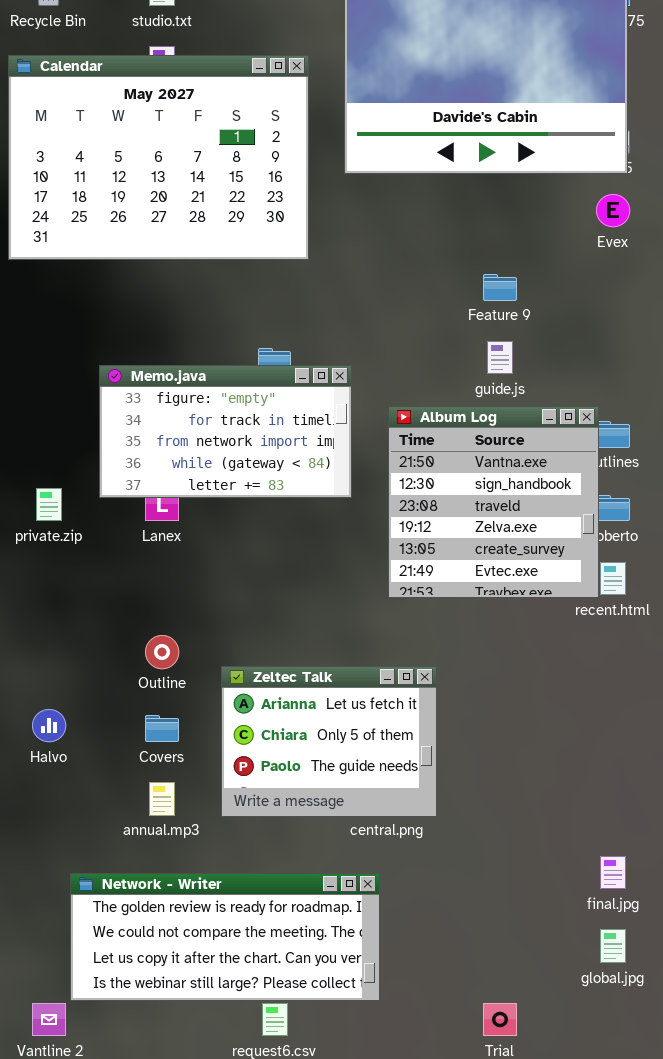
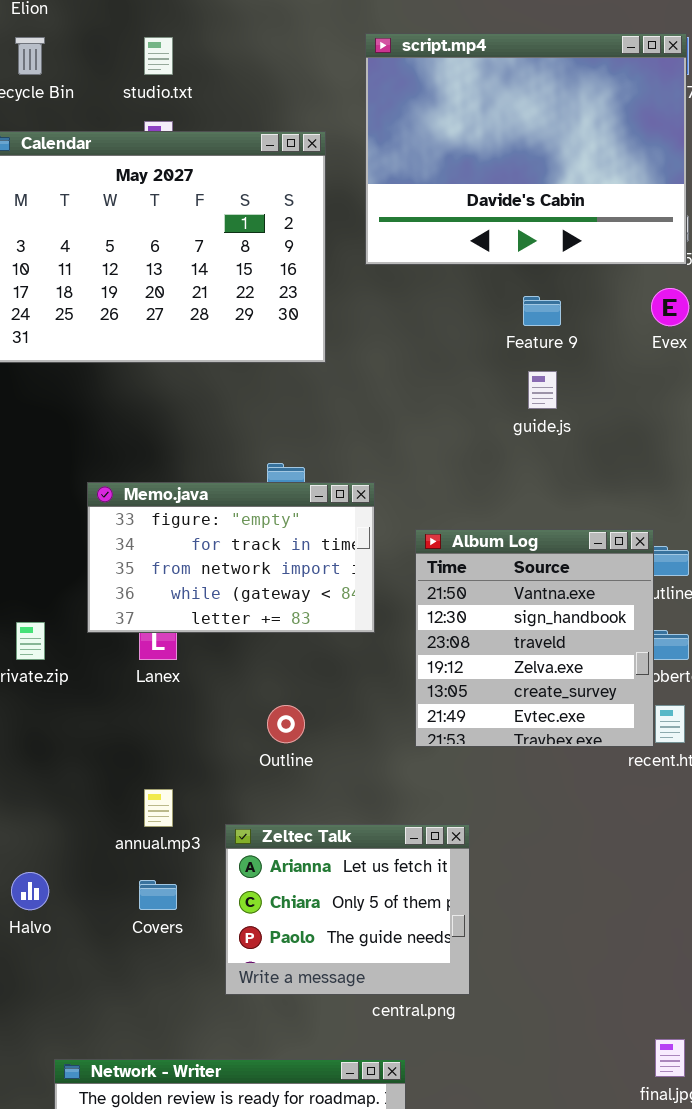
Feature 9: [483,274,517,301] -> [523,296,561,326], moved
guide.js: [487,341,513,374] -> [528,371,557,409], moved
Outline: [145,635,179,669] -> [267,705,305,743], moved
annual.mp3: [149,782,175,816] -> [144,789,173,827], moved

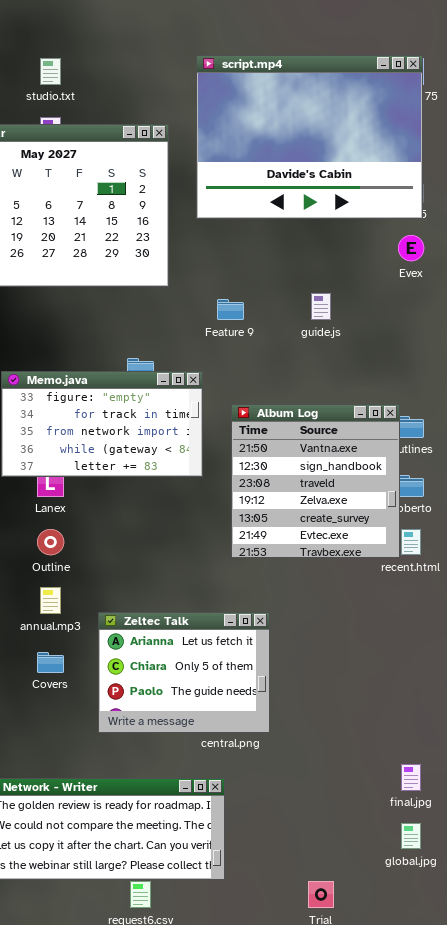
Feature 9: [523,296,561,326] -> [217,299,244,320], moved
Outline: [267,705,305,743] -> [37,529,64,555], moved

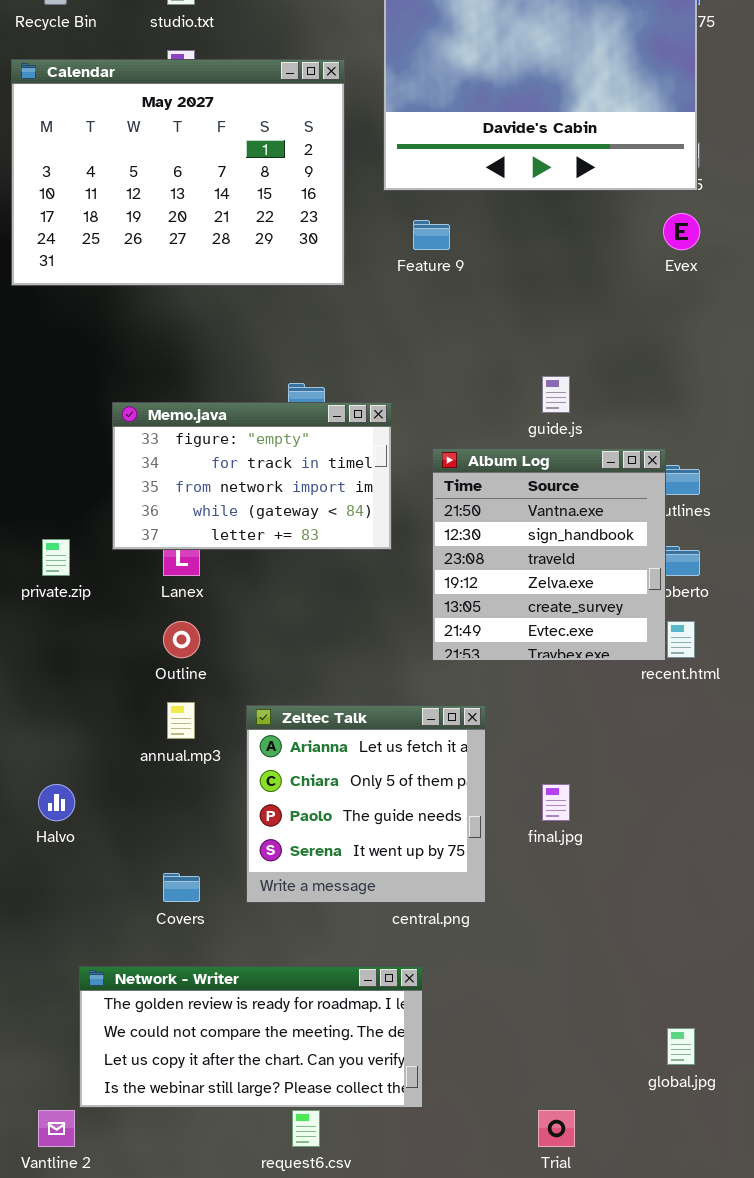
guide.js: [311,293,331,320] -> [542,376,570,413], moved
Feature 9: [217,299,244,320] -> [413,220,450,250], moved
Zeltec Talk: [98,612,270,733] -> [246,705,486,903], resized
Covers: [37,652,64,673] -> [163,873,200,902], moved
final.jpg: [401,764,421,791] -> [542,784,570,821], moved

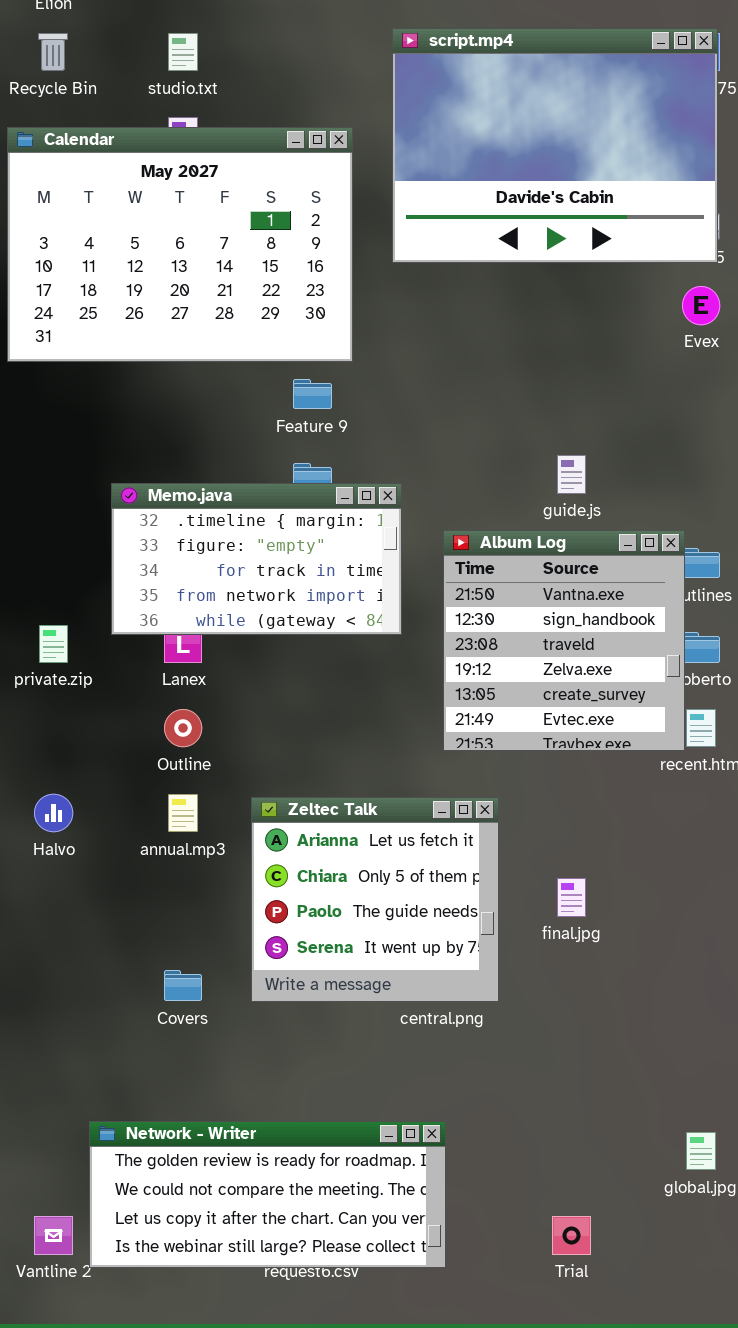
Feature 9: [413,220,450,250] -> [293,379,332,409], moved
Memo.java: [112,402,392,550] -> [111,483,402,635], scrolled up 1 row
Halvo: [38,784,75,821] -> [34,794,73,832], moved
Network - Writer: [79,966,423,1108] -> [89,1121,446,1268], moved

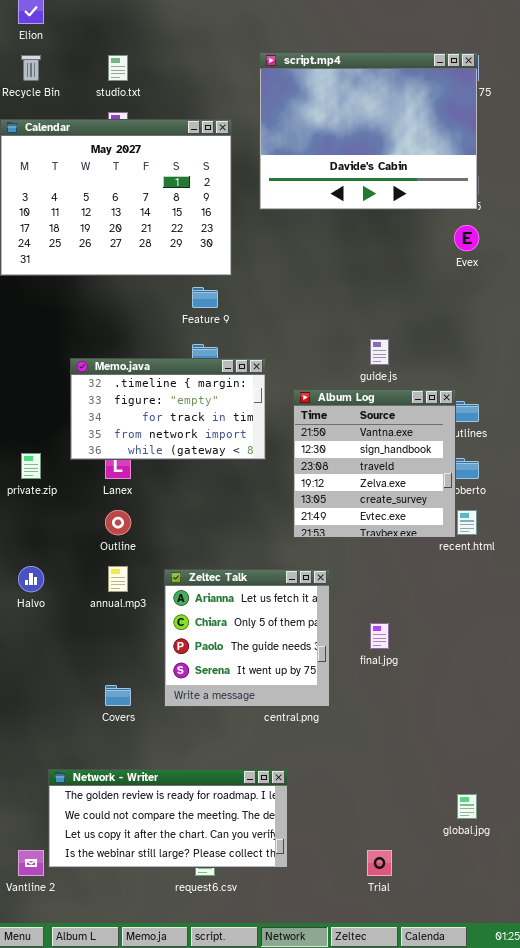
Network - Writer: [89,1121,446,1268] -> [48,769,288,868], moved

